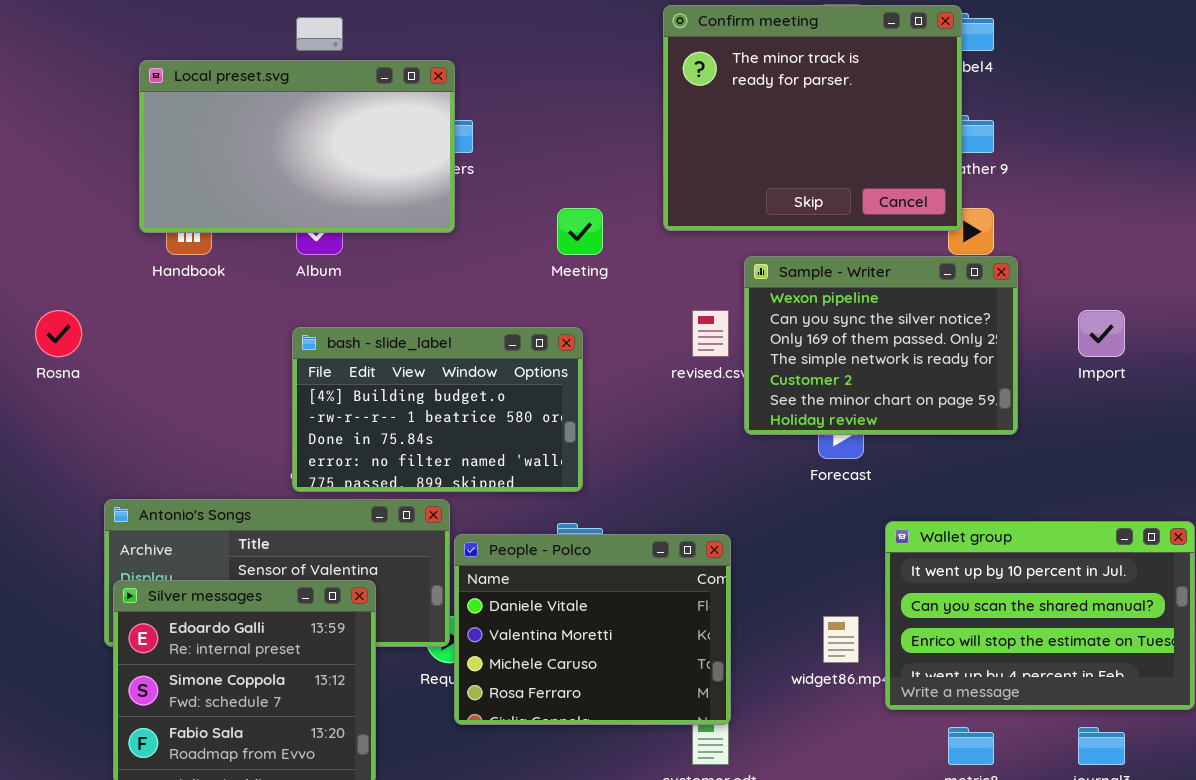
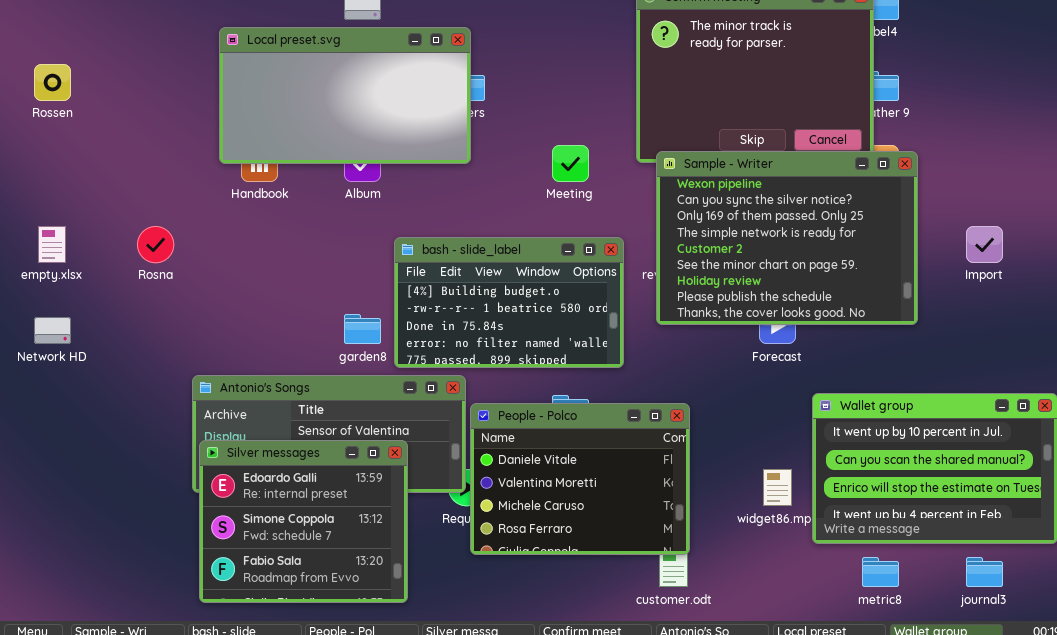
Sample - Writer: [744,256,1018,435] -> [656,151,918,325], resized
bash - slide_label: [292,327,583,492] -> [394,237,624,368], moved

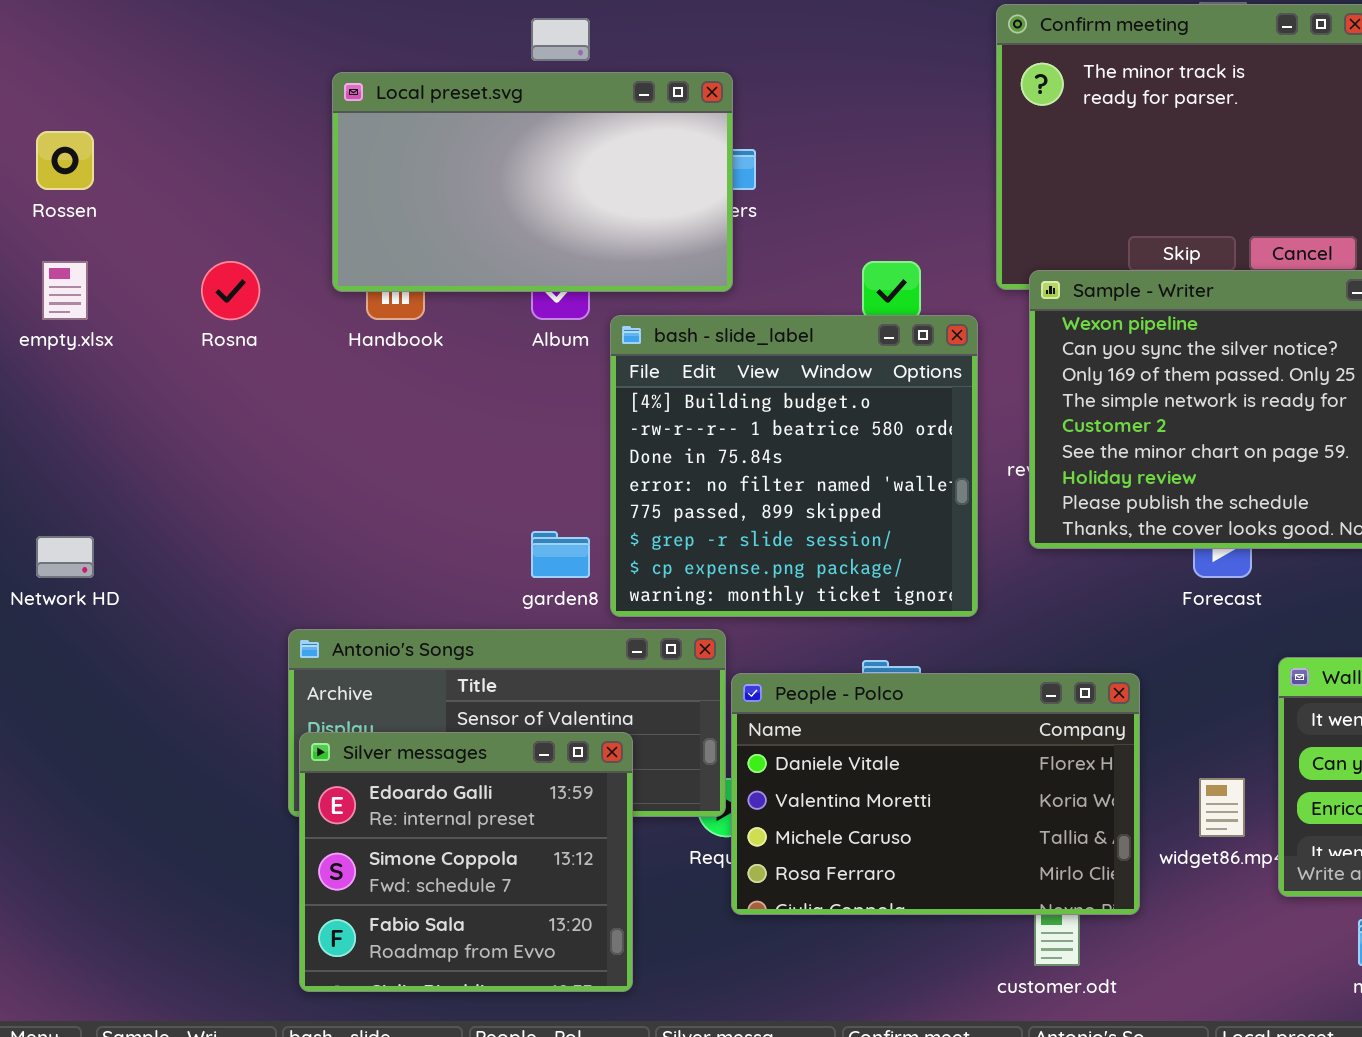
empty.xlsx: [38,226,66,263] -> [42,261,88,320], moved
Rosna: [137,226,174,263] -> [201,261,260,320], moved
bash - slide_label: [394,237,624,368] -> [610,315,978,617], resized
People - Polco: [470,403,690,555] -> [731,673,1140,915], resized

